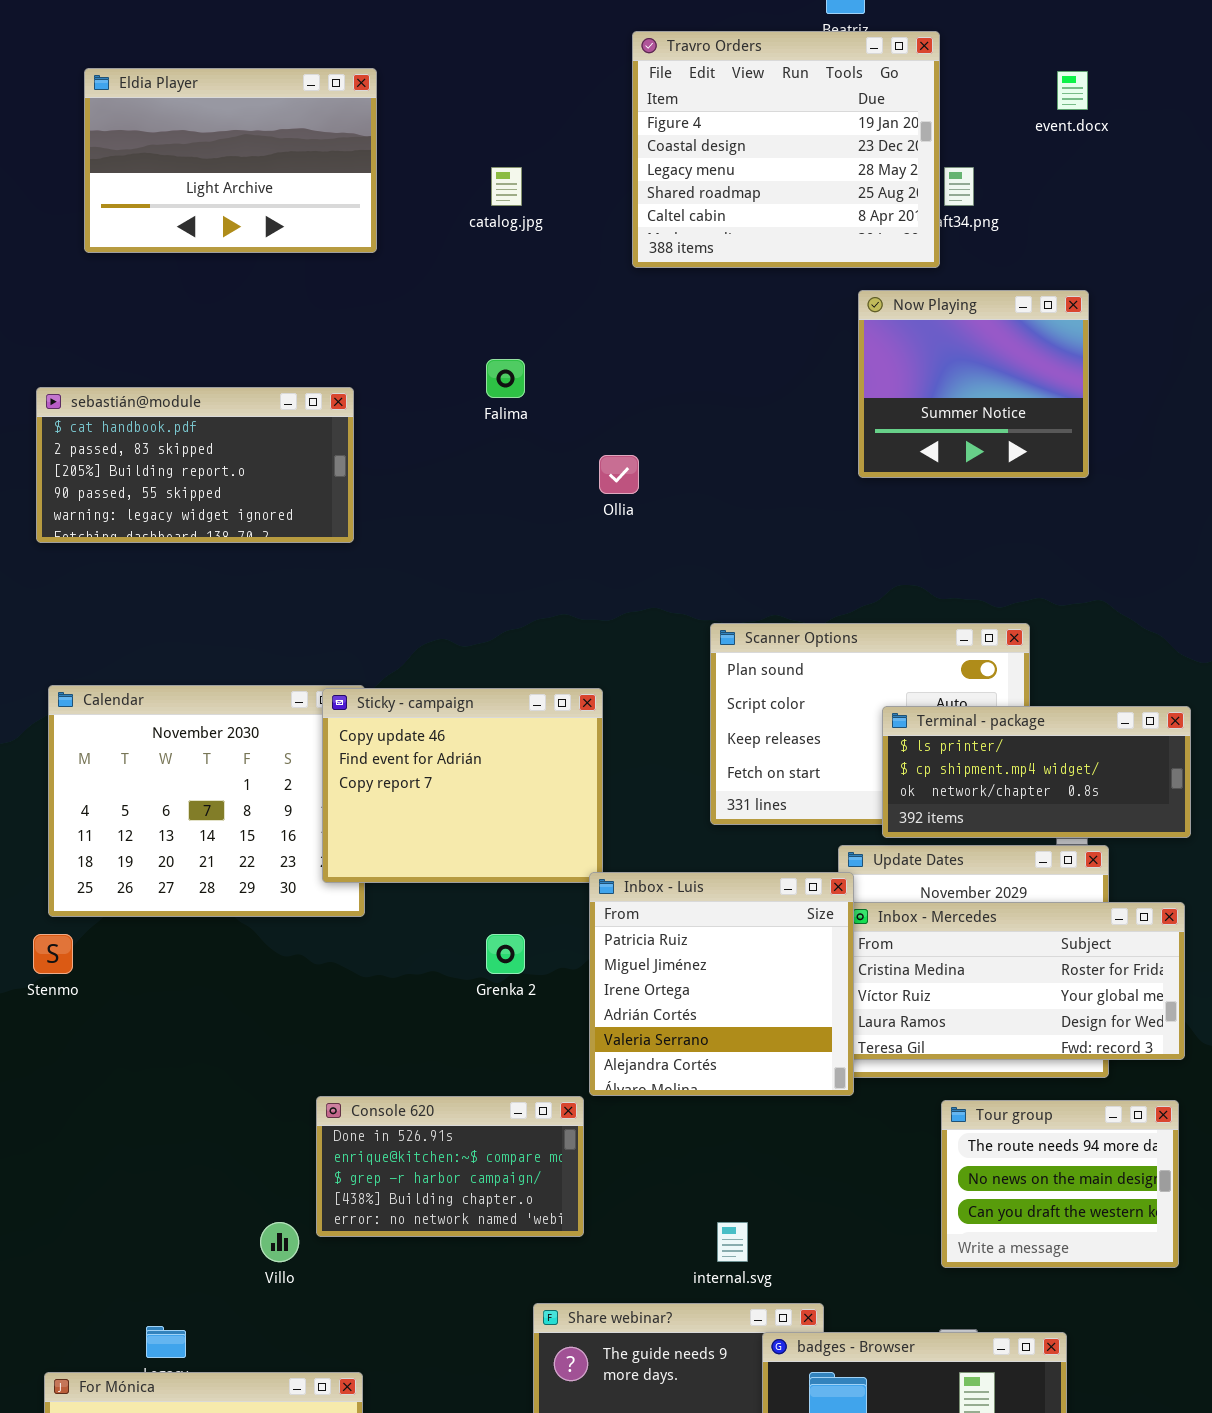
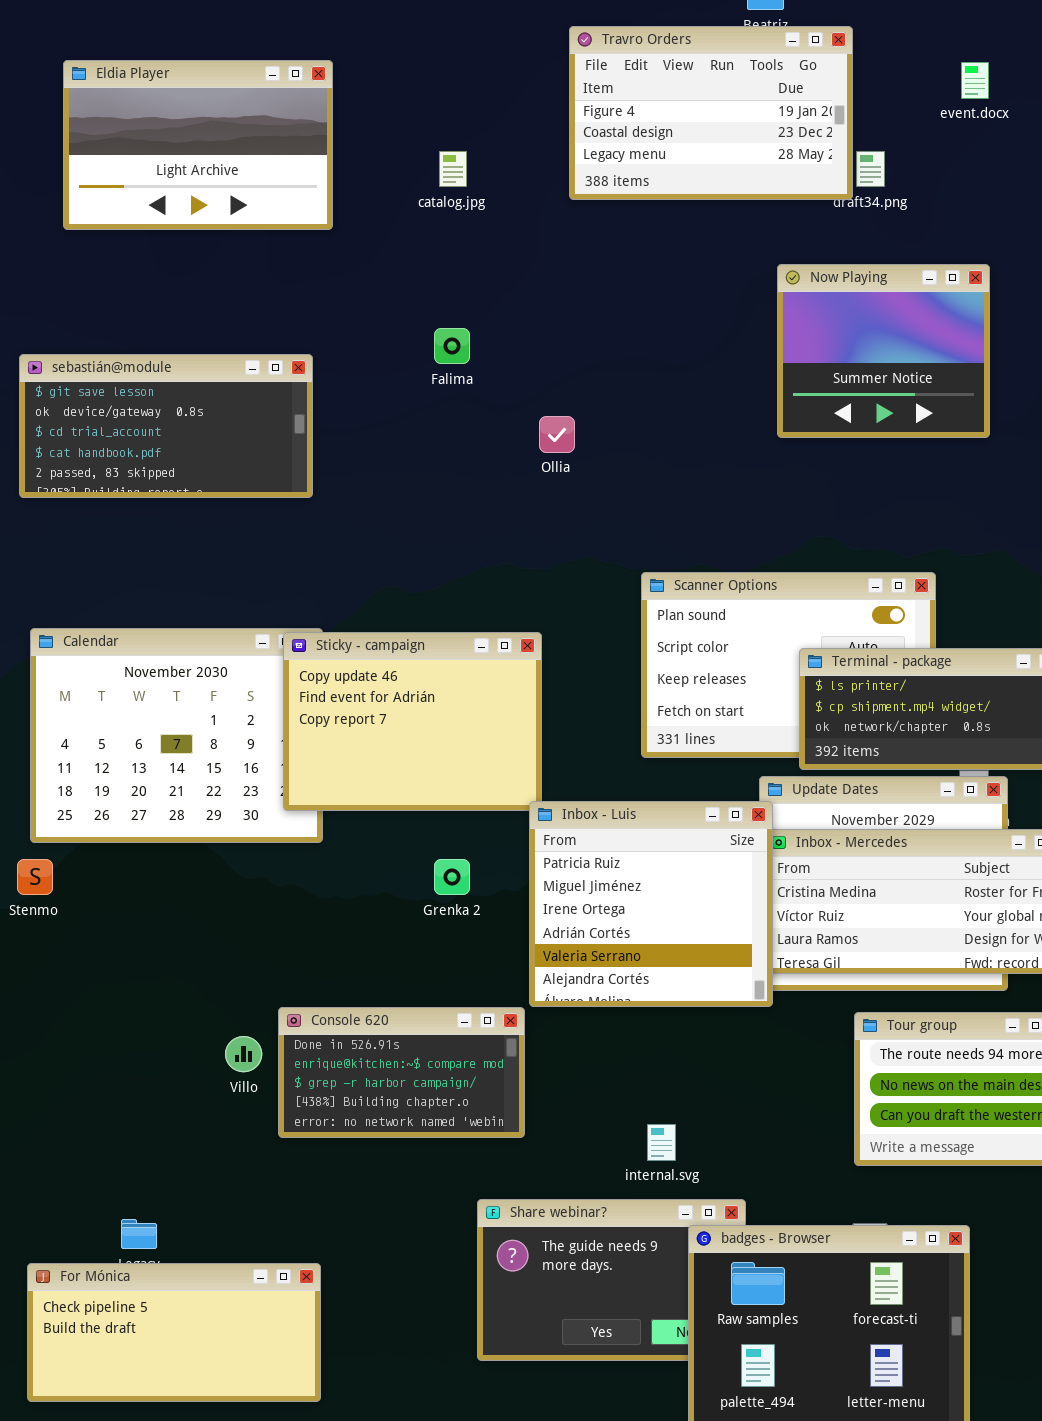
Travro Orders: [632,31,940,268] -> [569,26,853,200], resized
sebastián@module: [36,387,354,543] -> [19,354,313,498], scrolled up 3 rows
Villo: [260,1222,299,1262] -> [225,1036,262,1072], moved

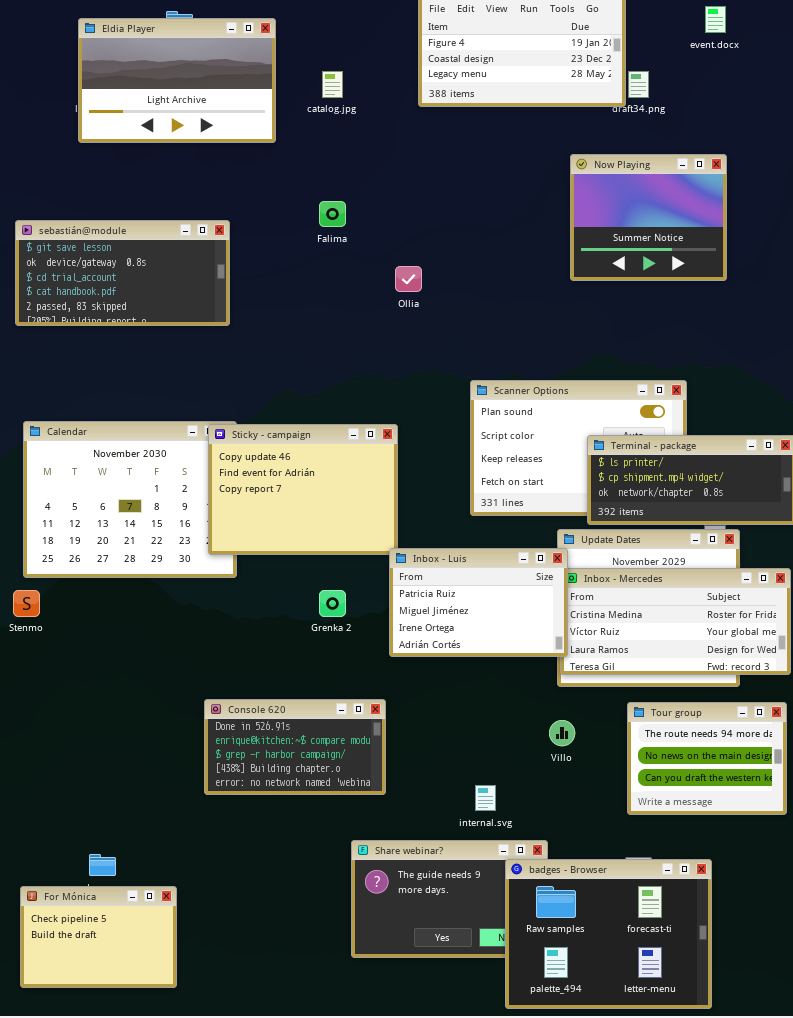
Eldia Player: [63,60,333,230] -> [78,18,276,143], moved
Inbox - Luis: [529,801,773,1007] -> [389,548,568,657], resized
Villo: [225,1036,262,1072] -> [549,720,575,746], moved
For Mónica: [27,1263,321,1402] -> [20,886,177,988], resized

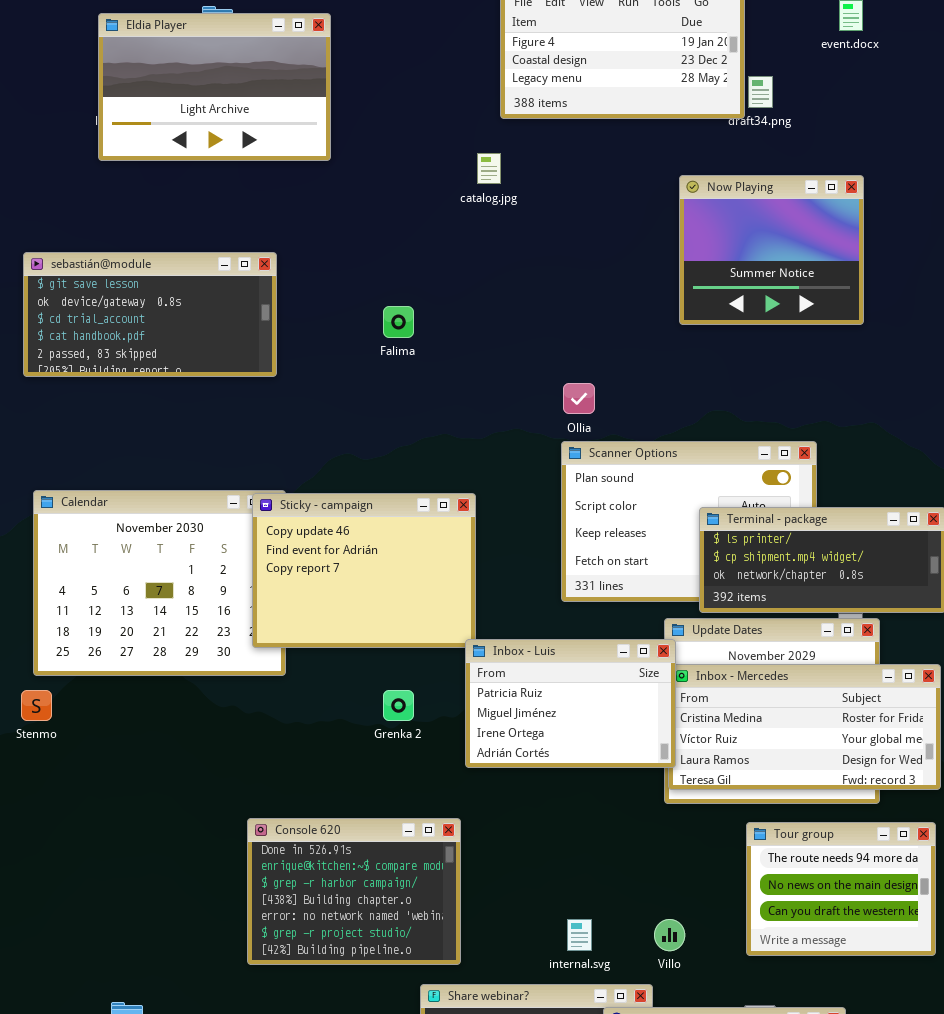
catalog.jpg: [322,71,343,98] -> [477,153,501,184], moved
Falima: [319,201,346,227] -> [383,306,414,338], moved
Ollia: [395,266,422,292] -> [563,383,595,414], moved
Console 620: [204,699,386,795] -> [247,818,461,965], resized
Villo: [549,720,575,746] -> [654,919,685,951], moved

